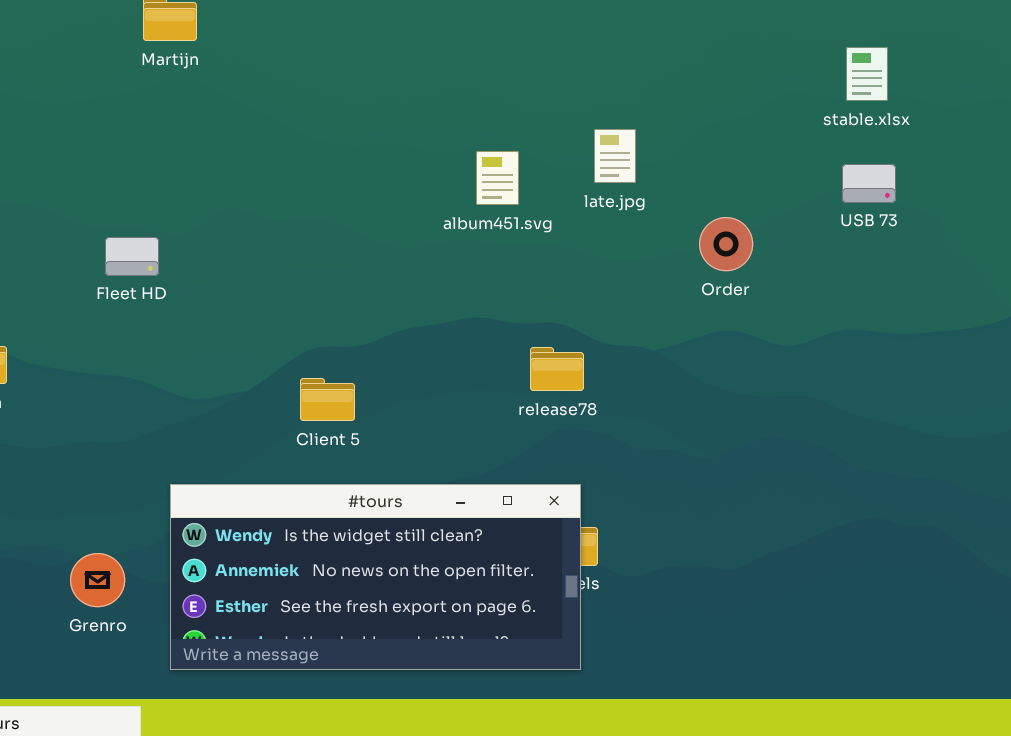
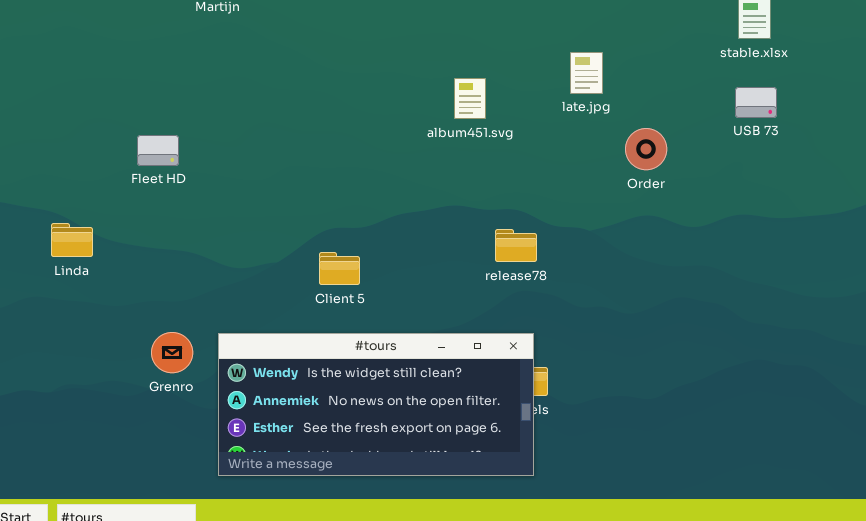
late.jpg: [594,129,636,183] -> [570,52,603,94], moved
Fleet HD: [105,237,159,276] -> [137,135,179,166], moved
Grenro: [70,553,125,607] -> [151,332,193,373], moved

